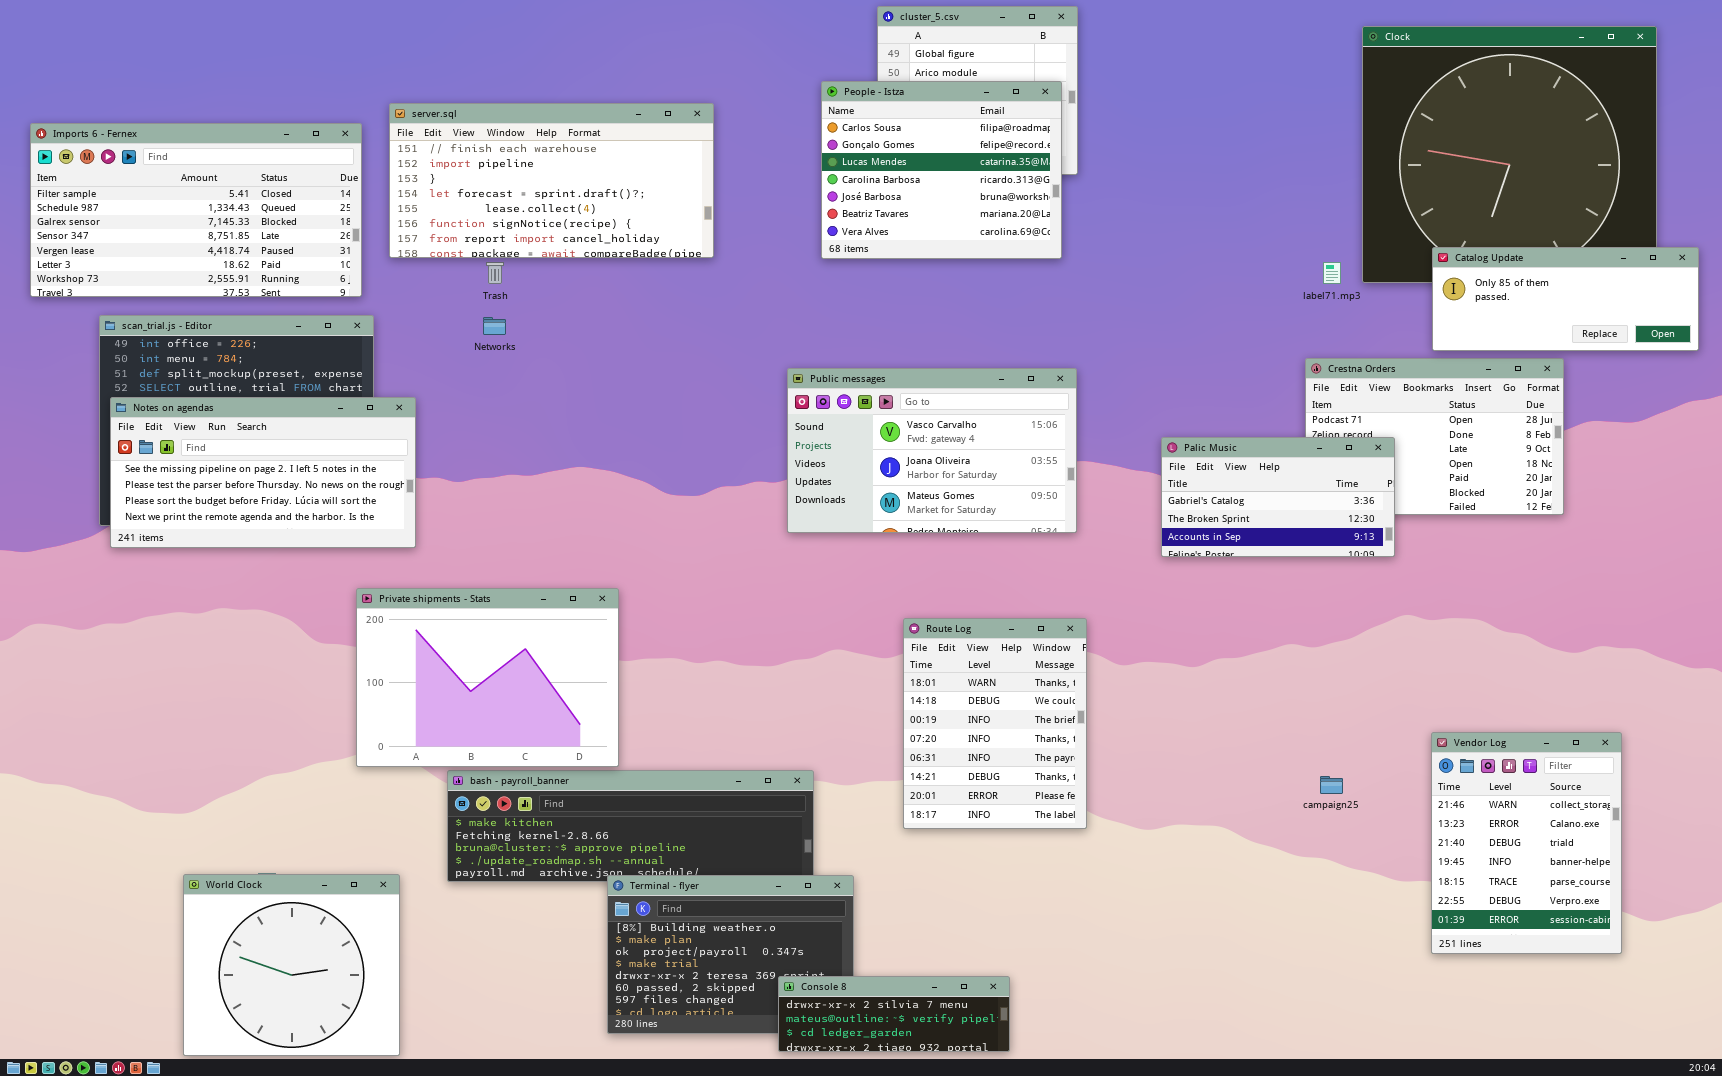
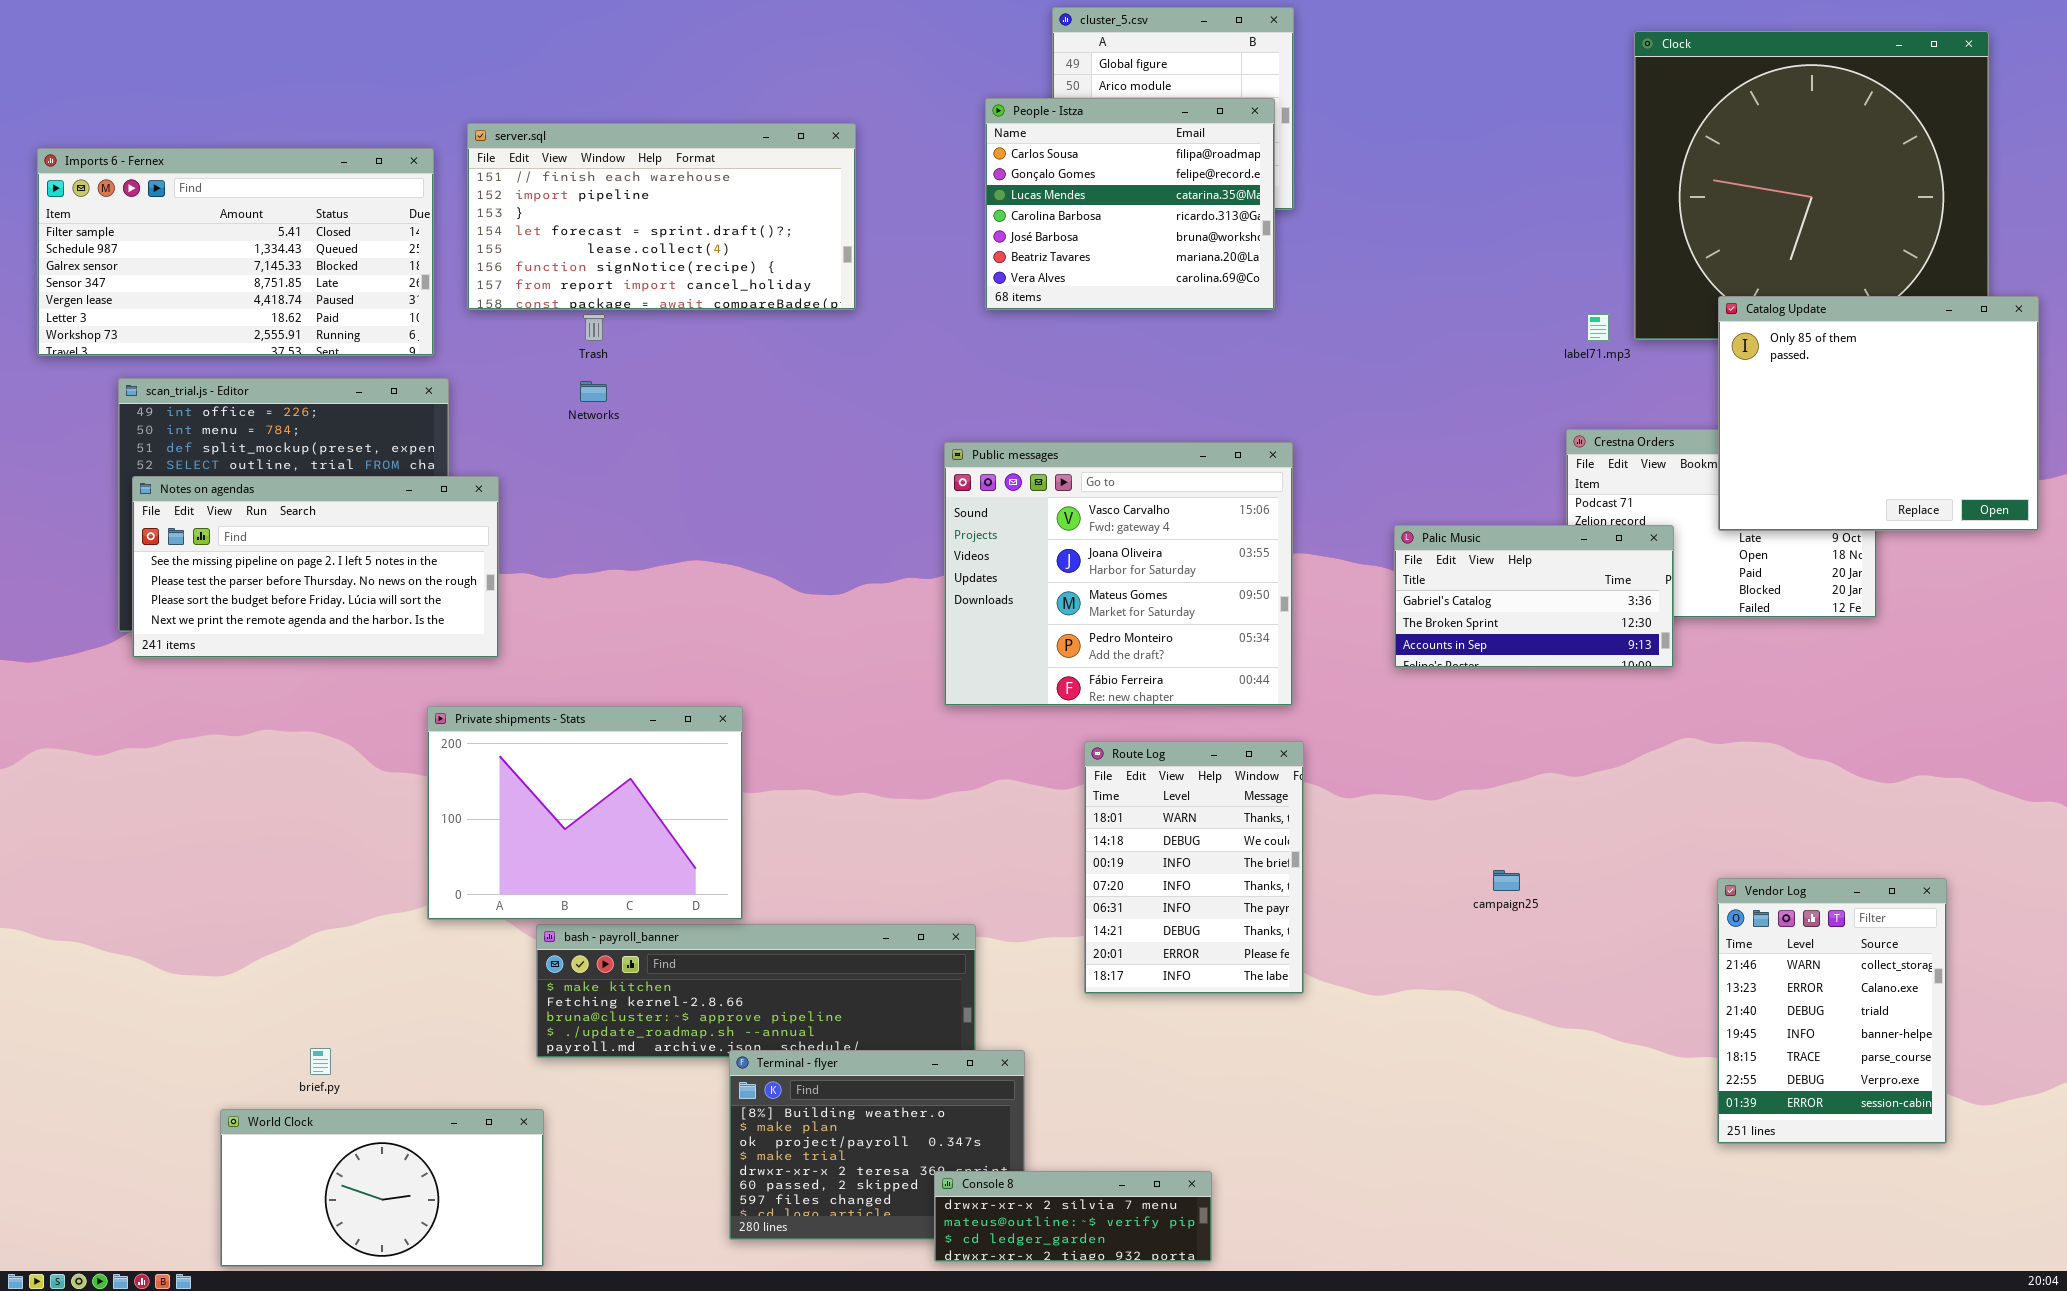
Catalog Update: [1432,247,1699,351] -> [1718,296,2039,531], resized
Public messages: [787,368,1077,533] -> [944,442,1293,706], resized
campaign25: [1320,776,1343,794] -> [1493,870,1520,891], moved
World Clock: [183,874,400,1056] -> [220,1109,544,1267], resized

